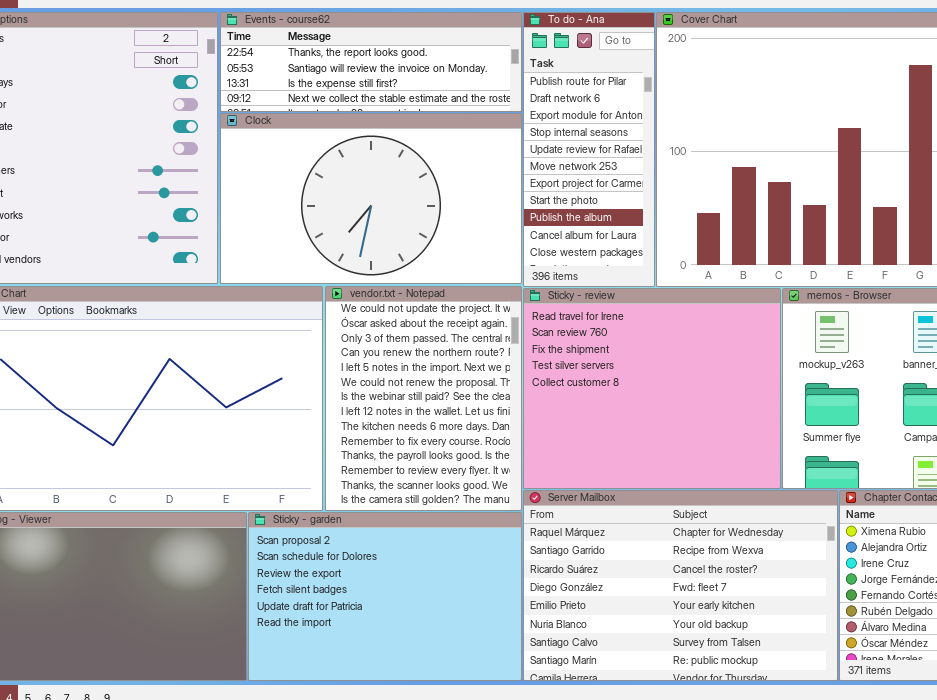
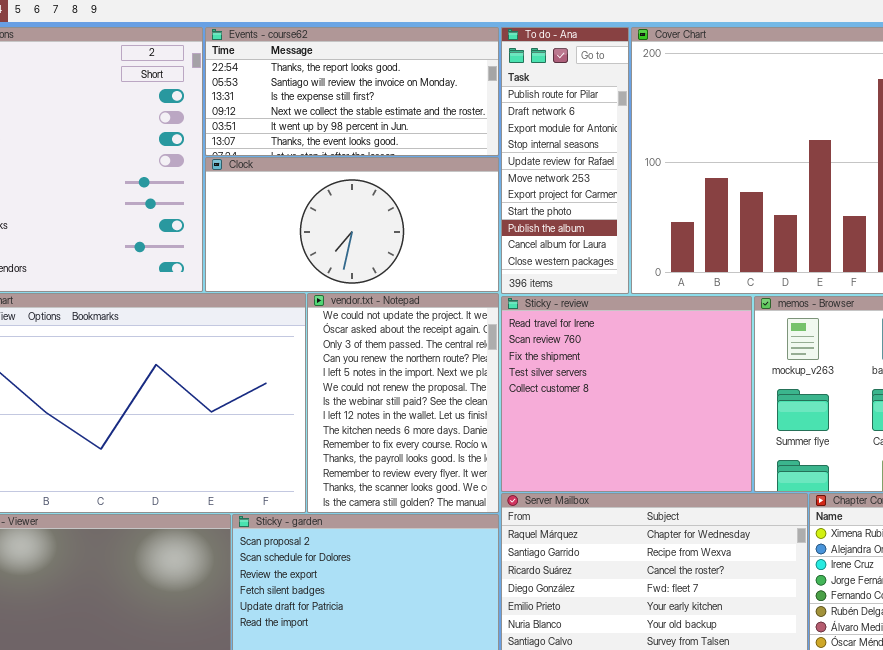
Events - course62: [220,12,522,112] -> [205,27,499,156], resized
Clock: [220,113,522,284] -> [205,157,499,292], resized

